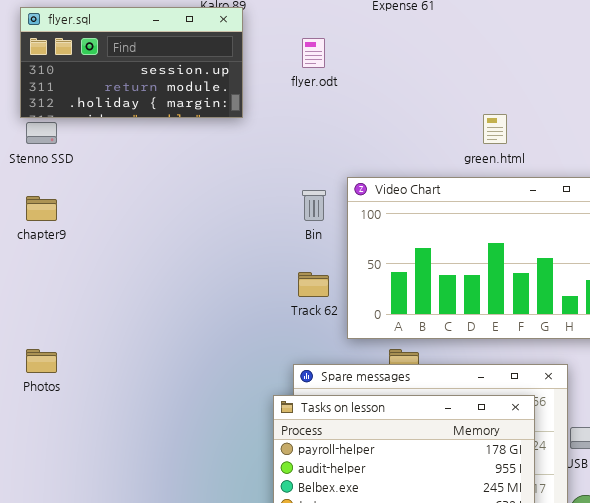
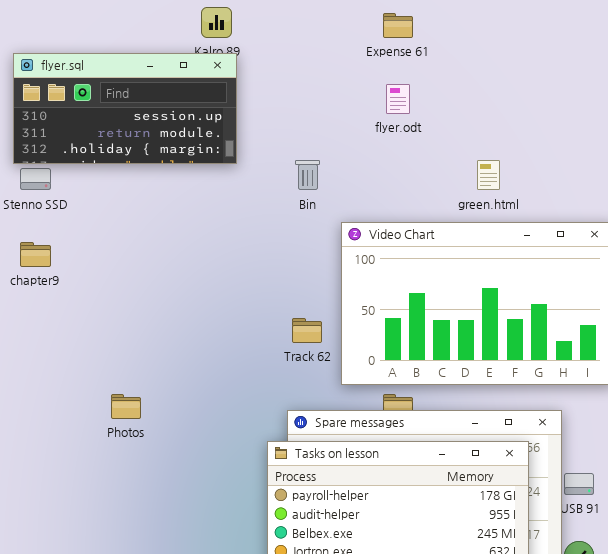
flyer.odt: [302,38,325,68] -> [386,84,410,114], moved
Bin: [302,190,326,221] -> [295,160,320,190], moved
Photos: [26,349,57,373] -> [111,394,141,419], moved

